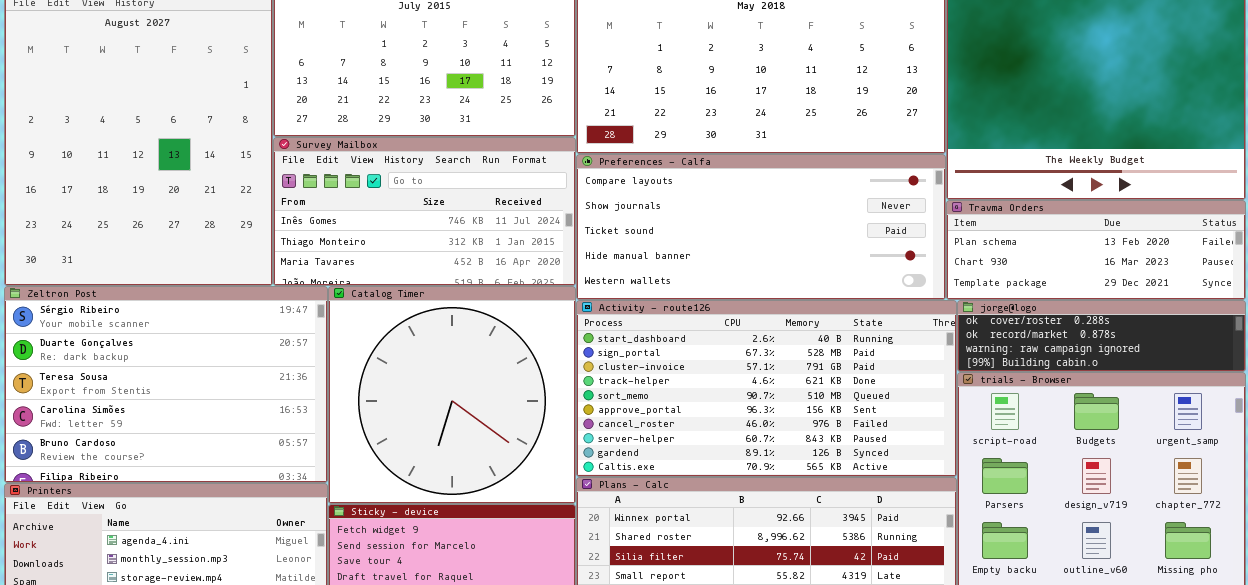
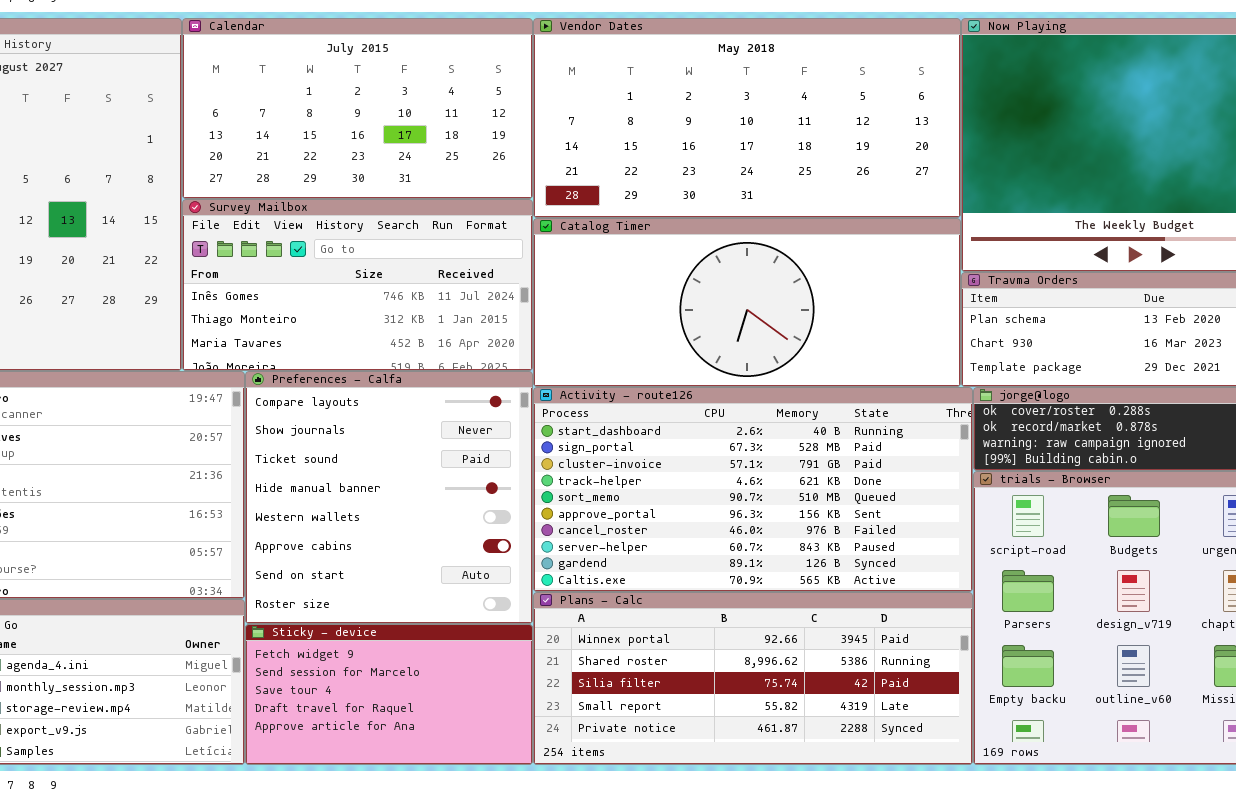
Preferences - Calfa: [576,154,946,300] -> [245,371,533,624], moved, resized
Catalog Timer: [328,286,576,504] -> [533,218,961,387], moved, resized

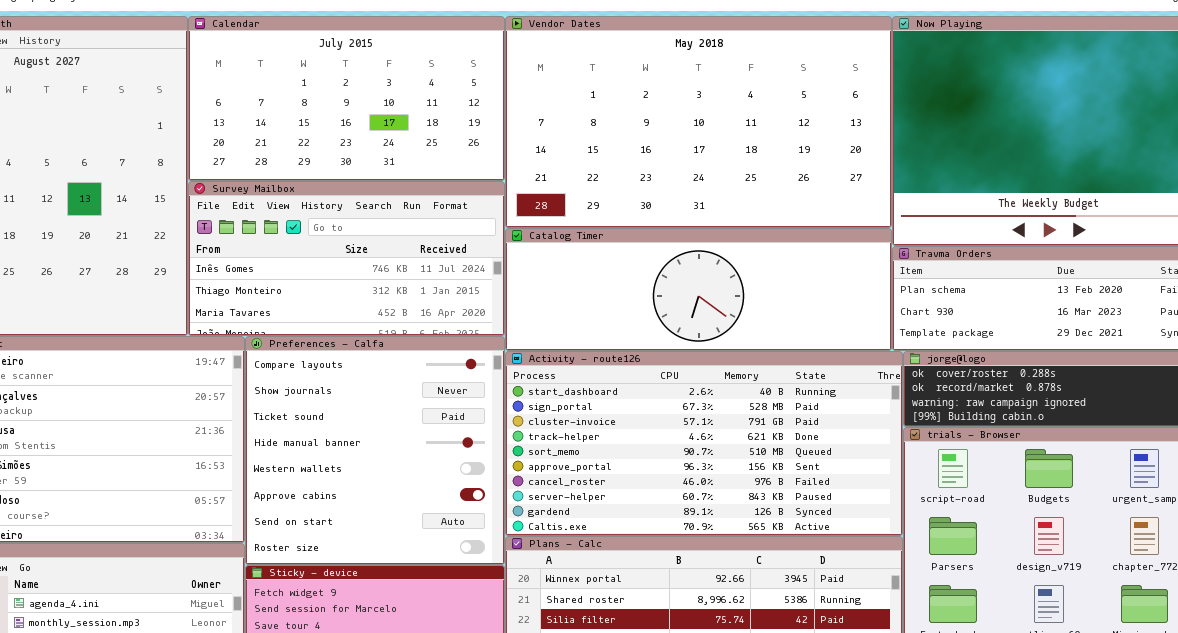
Vendor Dates: [533,18,961,218] -> [505,16,892,228], resized
Catalog Timer: [533,218,961,387] -> [505,228,892,351], resized

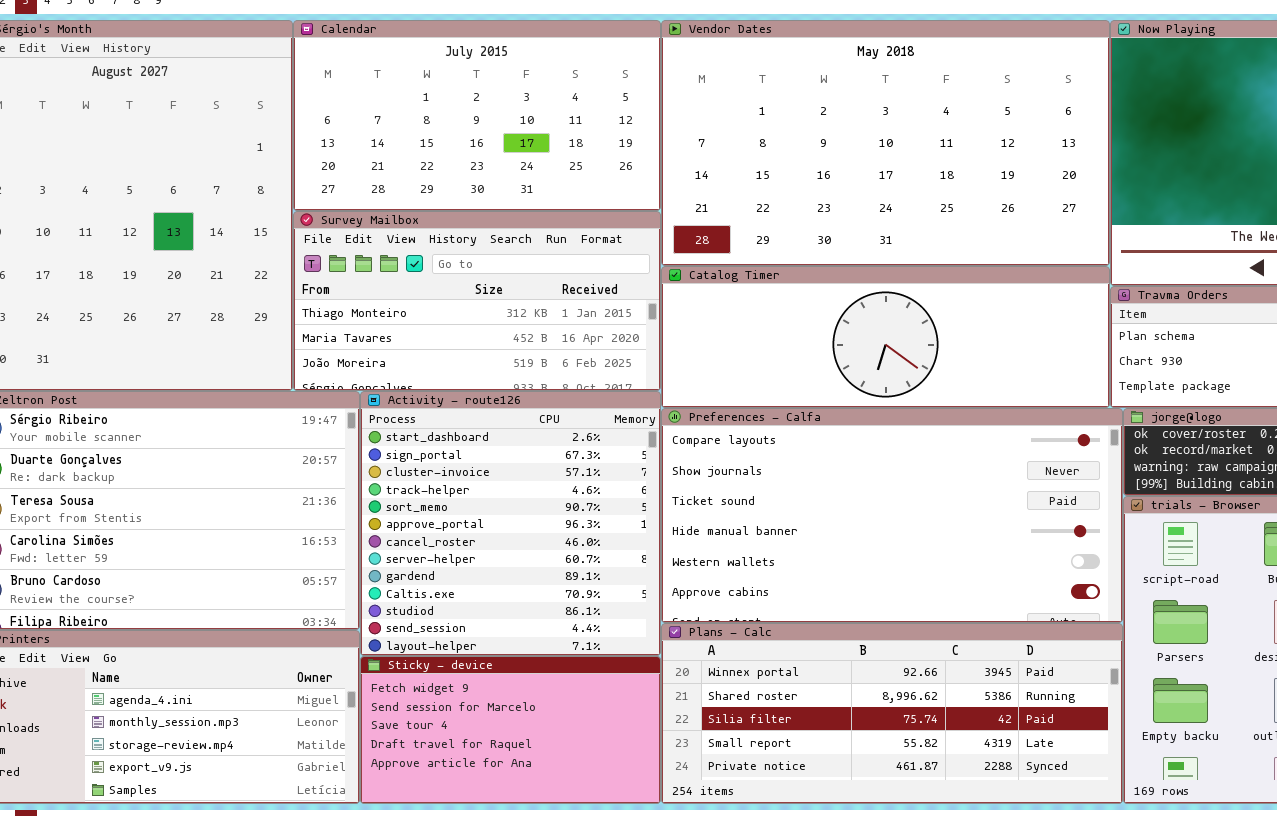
Survey Mailbox: [188,181,505,336] -> [293,211,661,391], scrolled down 1 row
Preferences - Calfa: [245,336,505,565] -> [661,408,1123,623], moved, resized
Activity - route126: [505,351,903,536] -> [360,391,661,656], moved, resized

